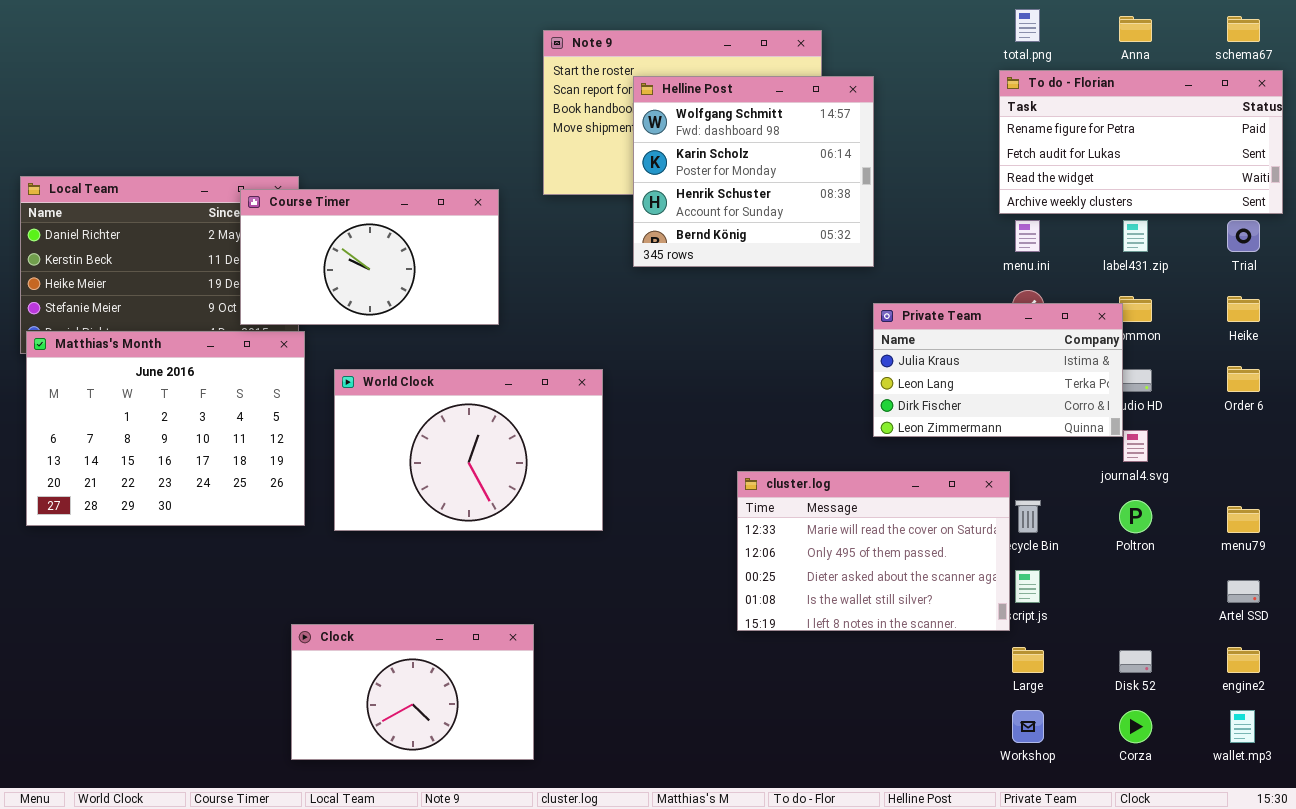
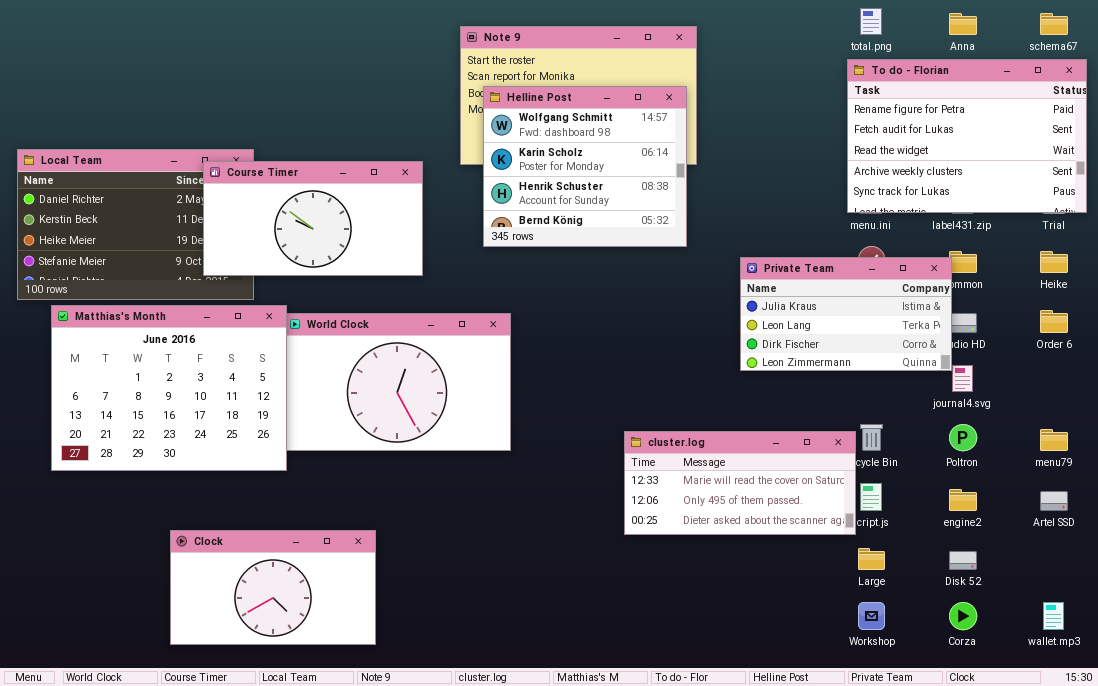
To do - Florian: [999,70,1283,214] -> [847,59,1087,213], resized
Helline Post: [633,76,874,267] -> [483,86,687,247], moved
Matthias's Month: [26,331,305,526] -> [51,305,287,471], moved
cluster.log: [737,471,1010,631] -> [624,431,856,535], resized
Clock: [291,624,534,760] -> [170,530,376,645], moved
engine2: [1227,647,1260,673] -> [949,489,977,511], moved

